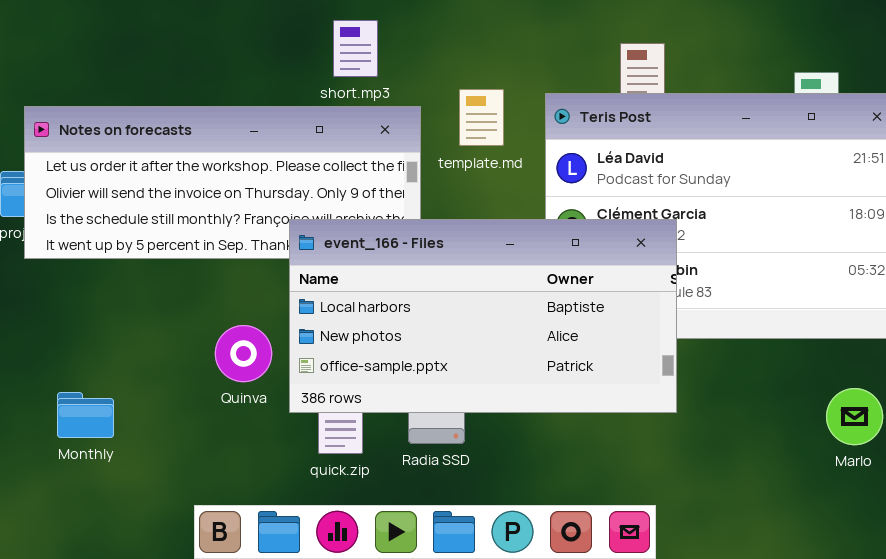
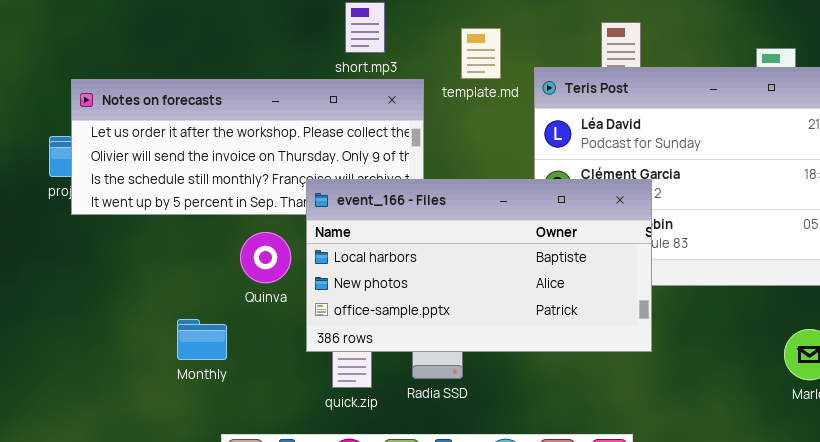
template.md: [459,89,504,146] -> [461,28,501,79], moved
Quinva: [215,325,272,382] -> [240,232,291,283], moved
Monthly: [57,392,114,438] -> [177,319,227,360], moved

